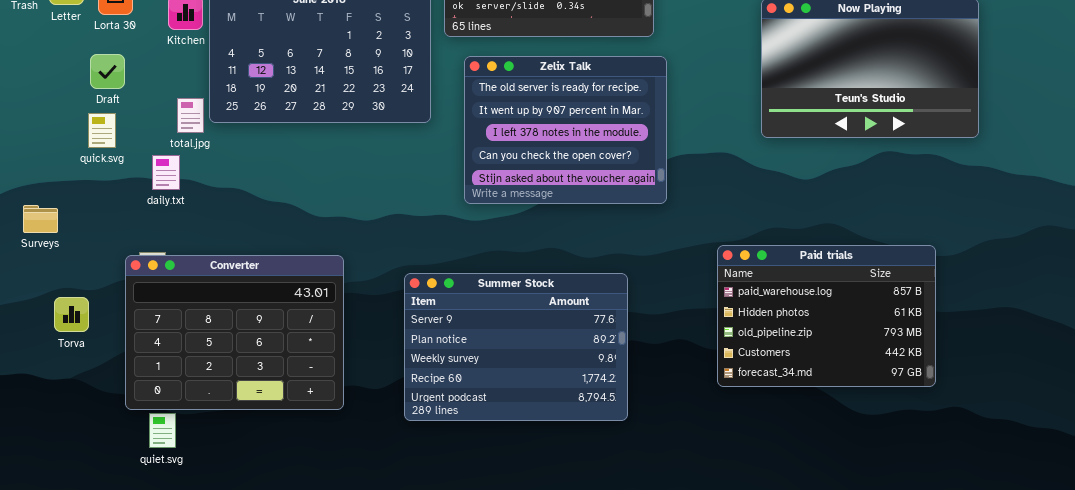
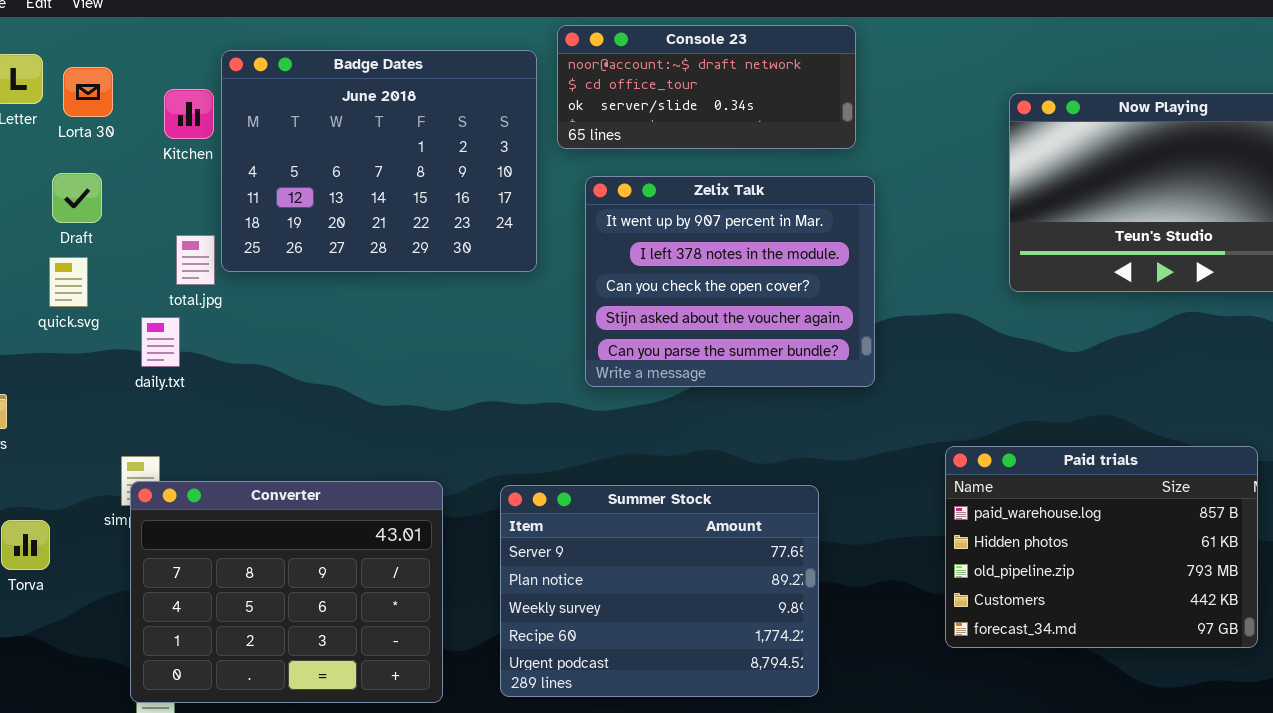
Zelix Talk: [464,56,667,204] -> [585,176,875,387], scrolled down 1 row
Converter: [125,255,344,410] -> [130,481,443,703], moved

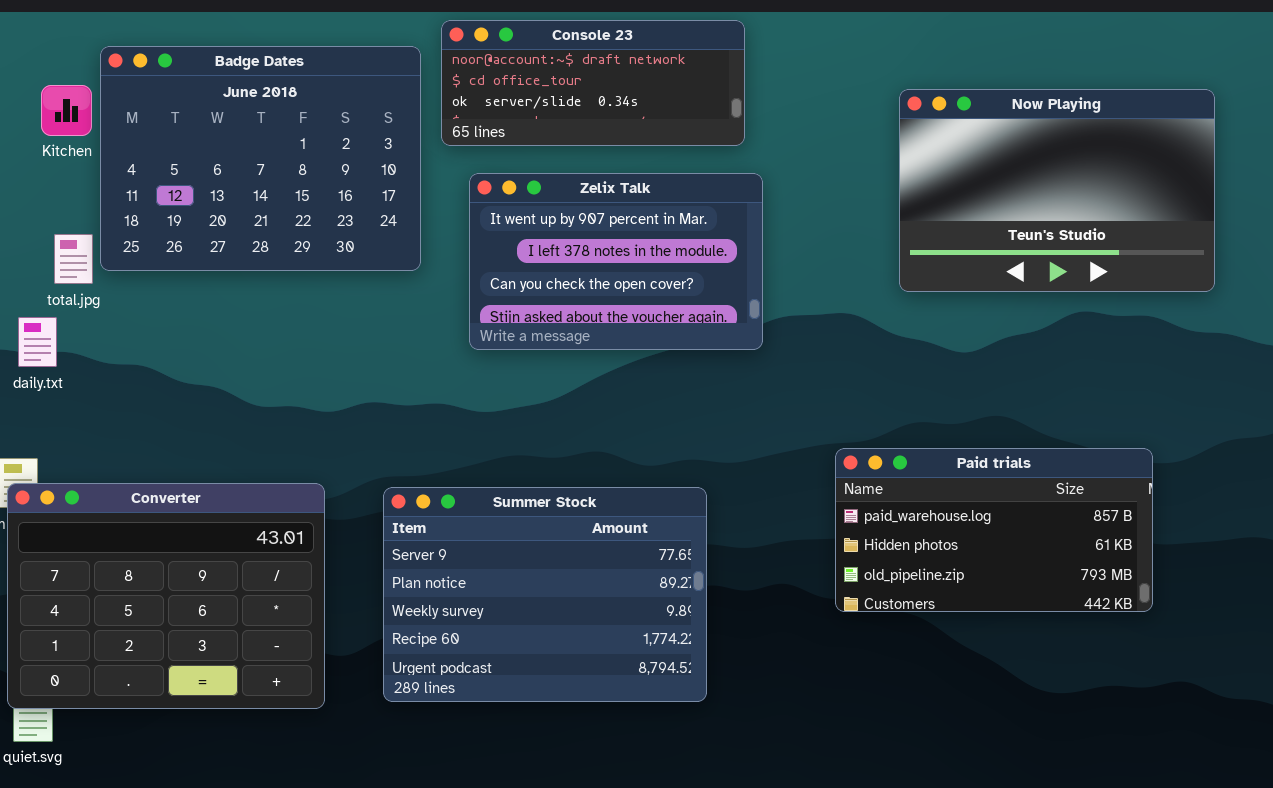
Zelix Talk: [585,176,875,387] -> [469,173,763,350], resized
Paid trials: [945,446,1258,648] -> [835,448,1153,612], resized

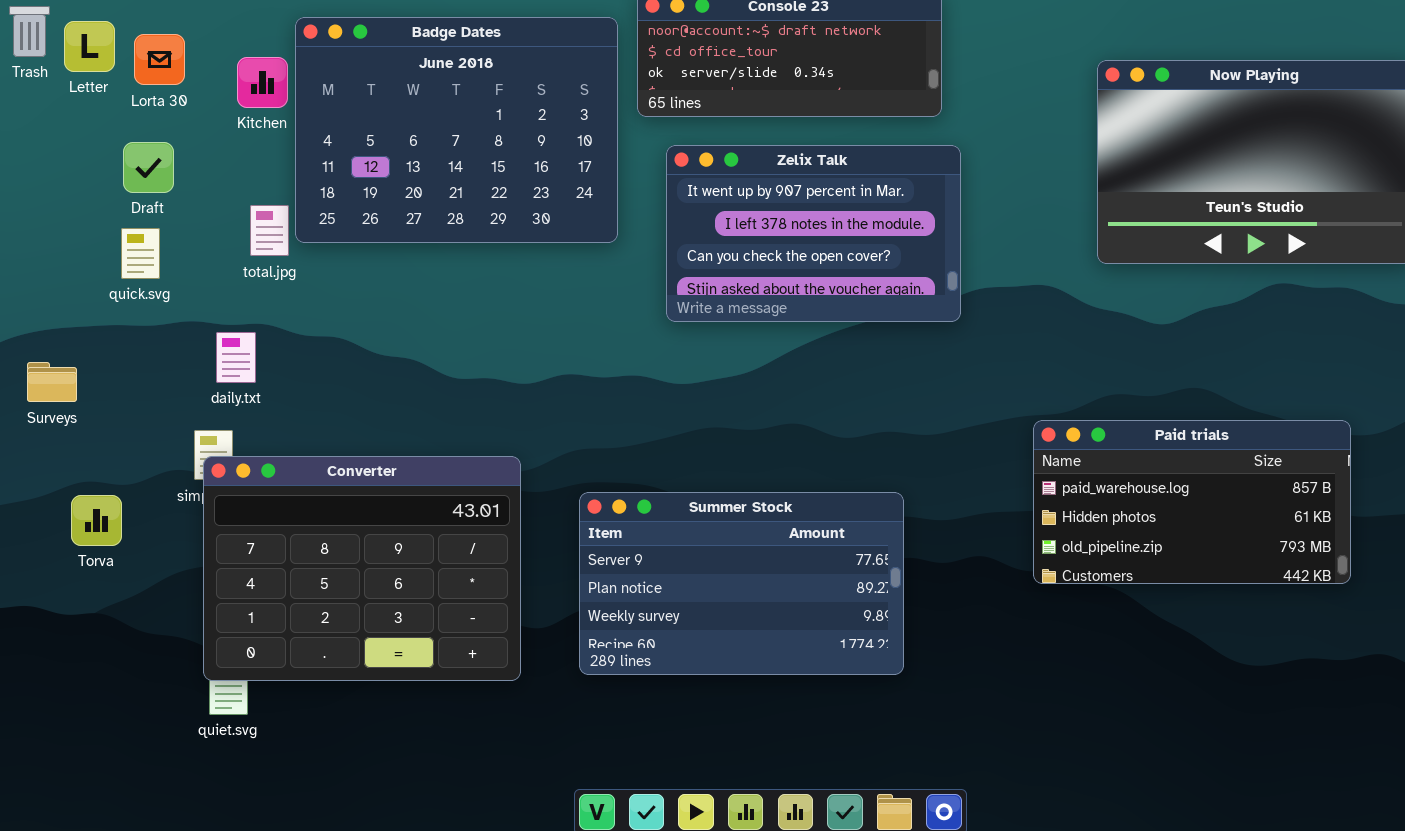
daily.txt: [18,317,57,367] -> [216,332,256,383], moved
Summer Stock: [383,487,707,702] -> [579,492,904,675], resized

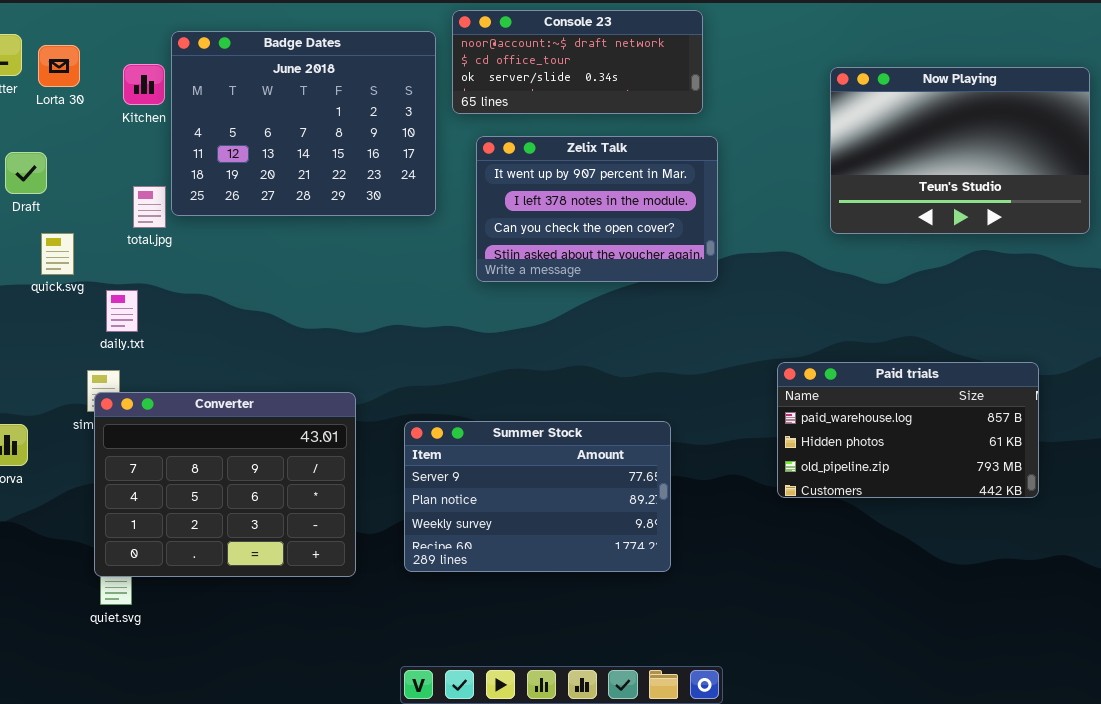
Draft: [123,142,174,193] -> [5,152,47,194], moved
quick.svg: [121,228,160,279] -> [41,233,74,275], moved

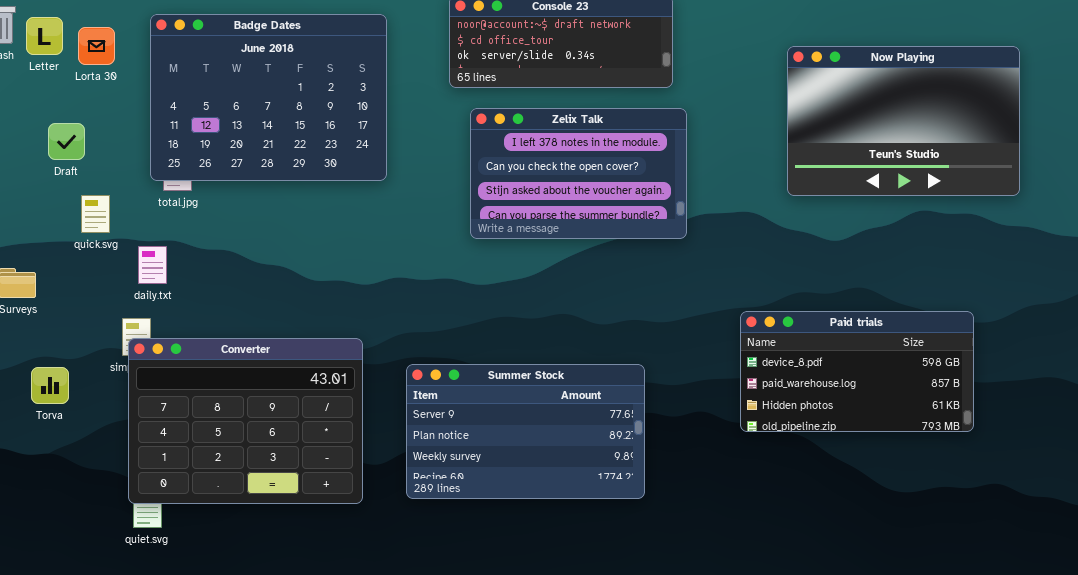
Badge Dates: [171,31,436,216] -> [150,14,387,181], moved
Zelix Talk: [476,136,718,282] -> [470,108,687,239], scrolled down 1 row
Paid trials: [777,362,1039,498] -> [740,311,974,432], scrolled up 1 row

